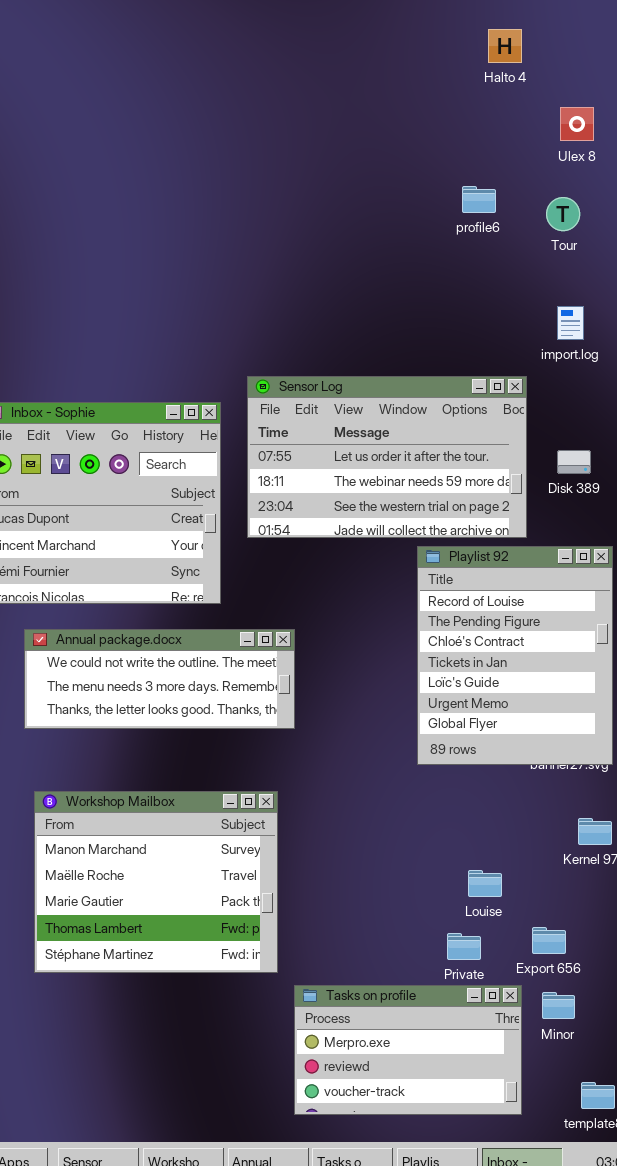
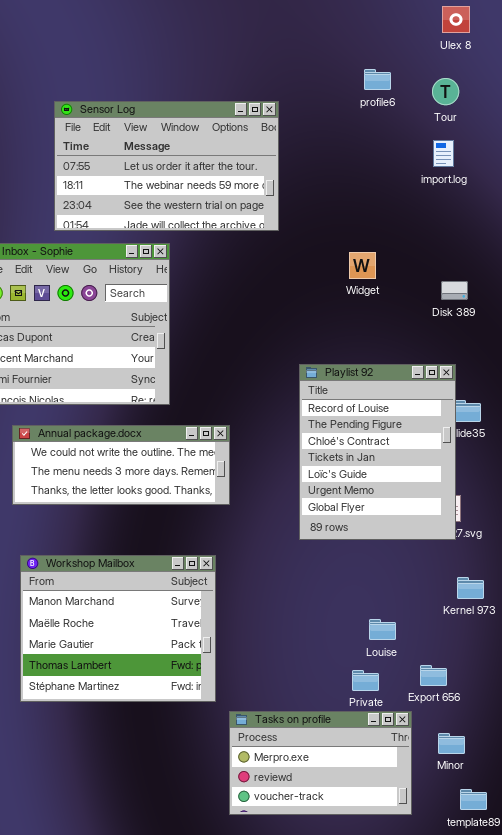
import.log: [557,306,584,340] -> [433,140,454,167], moved
Sensor Log: [247,376,527,538] -> [54,101,279,231], moved
Playlist 92: [417,546,613,765] -> [299,364,456,540], moved
Minor: [542,992,575,1019] -> [438,733,465,754], moved

